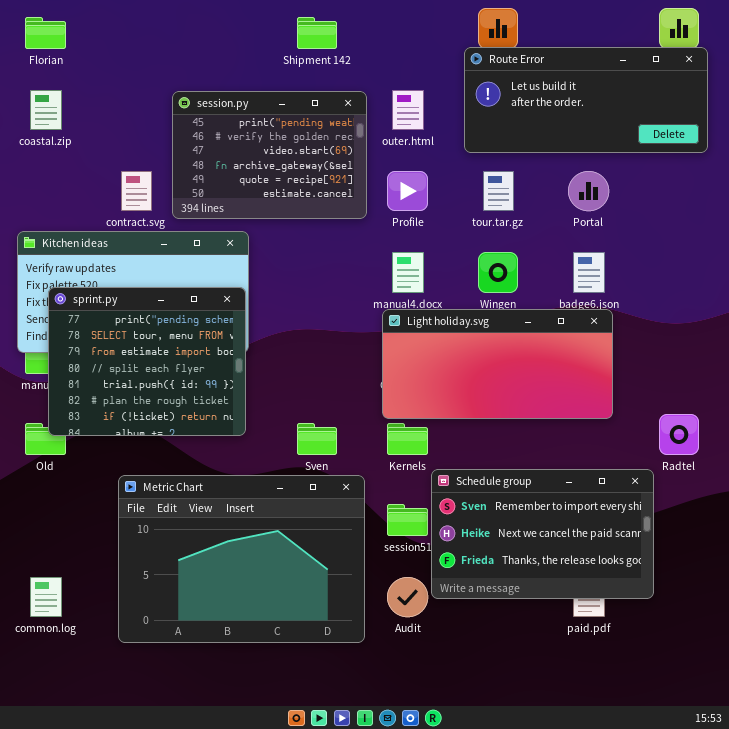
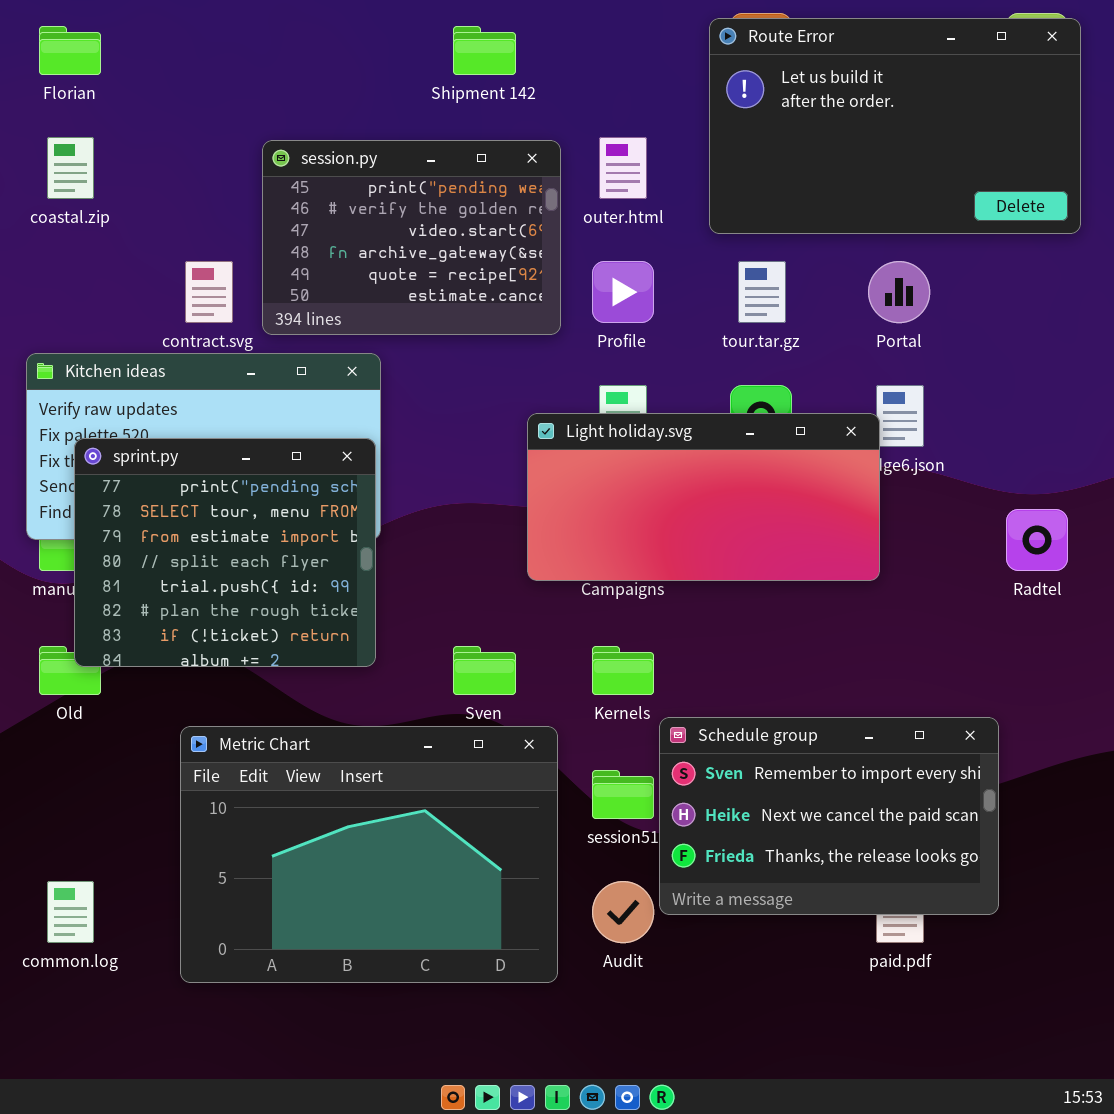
Route Error: [464,47,708,153] -> [709,18,1081,234], resized
Light holiday.svg: [382,309,613,419] -> [527,413,880,581], moved
Radtel: [659,414,699,455] -> [1006,509,1068,571], moved

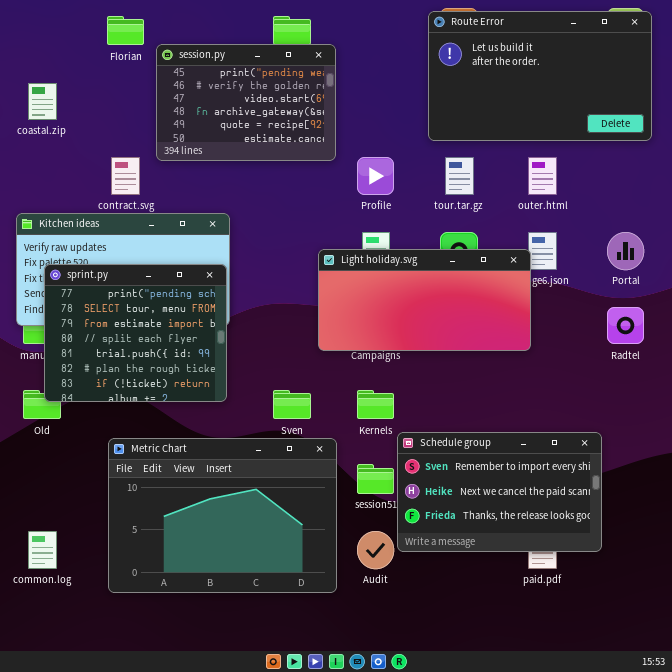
Florian: [39,26,101,75] -> [107,16,144,45], moved
outer.html: [599,137,647,199] -> [528,157,557,195], moved
session.py: [262,140,561,335] -> [156,44,336,161], moved
Portal: [868,261,930,323] -> [607,232,644,270], moved

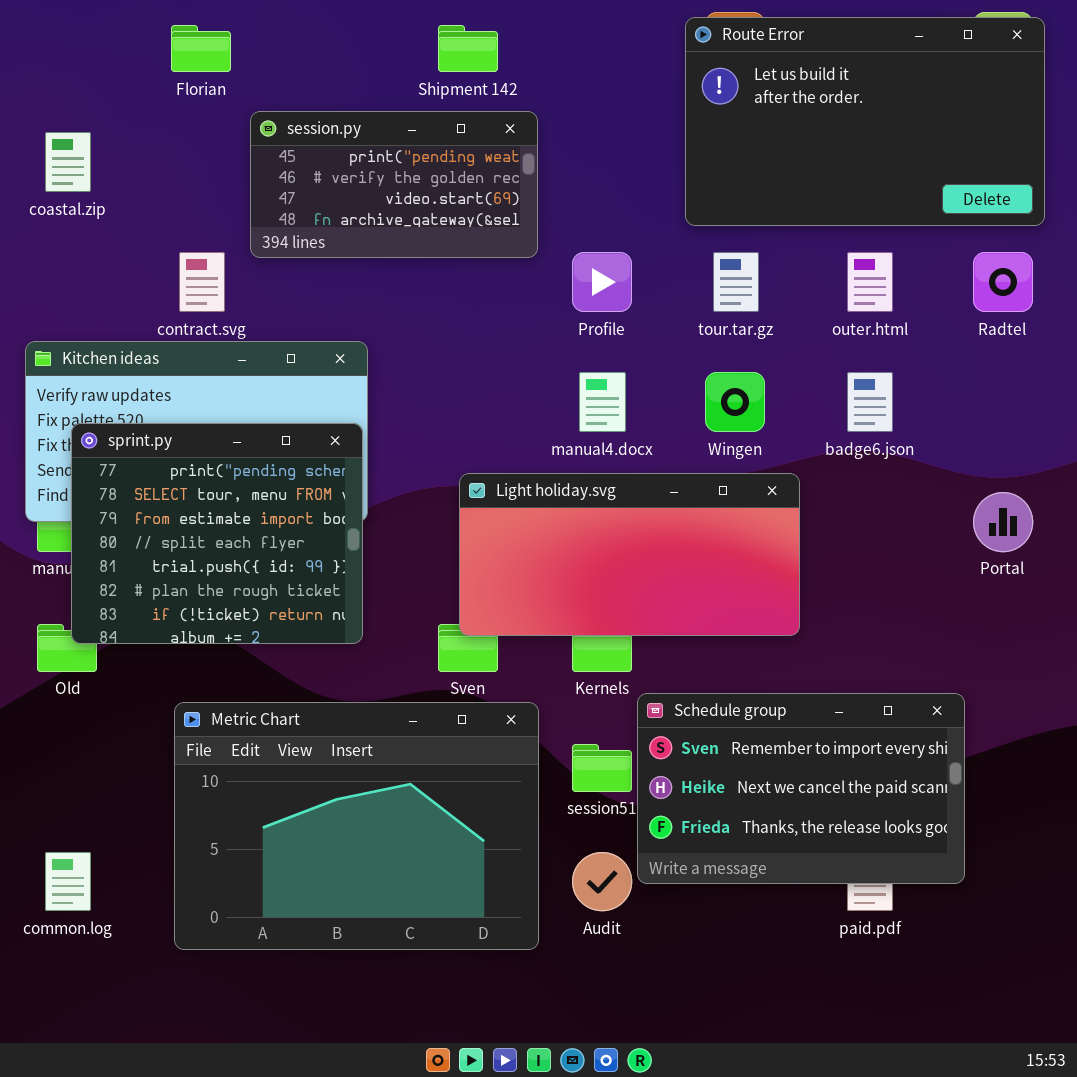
session.py: [156,44,336,161] -> [250,111,538,258], resized
Portal: [607,232,644,270] -> [973,492,1033,552], moved
Light holiday.svg: [318,249,531,351] -> [459,473,800,636], moved
Radtel: [607,307,644,344] -> [973,252,1033,312], moved

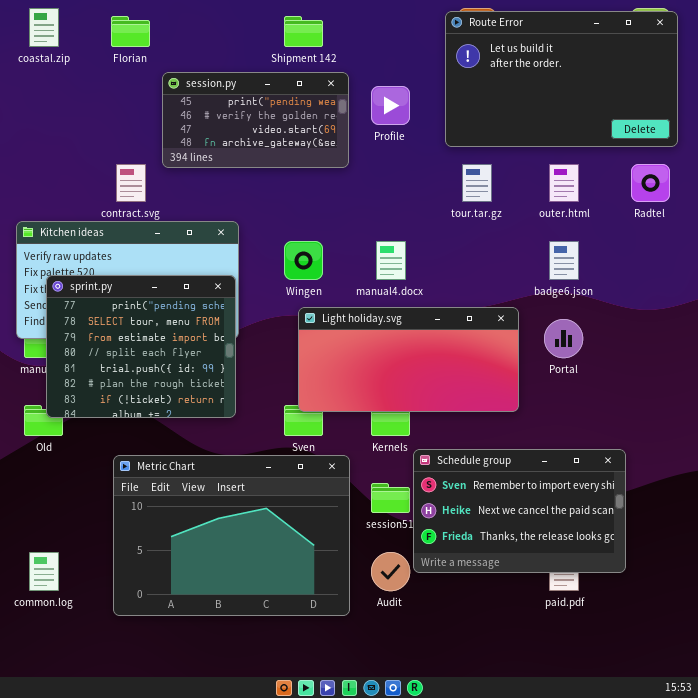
coastal.zip: [45,132,91,192] -> [29,8,59,47], moved
Profile: [572,252,632,312] -> [371,86,410,125], moved
Wingen: [705,372,765,432] -> [284,241,323,280], moved
Portal: [973,492,1033,552] -> [544,319,583,358], moved

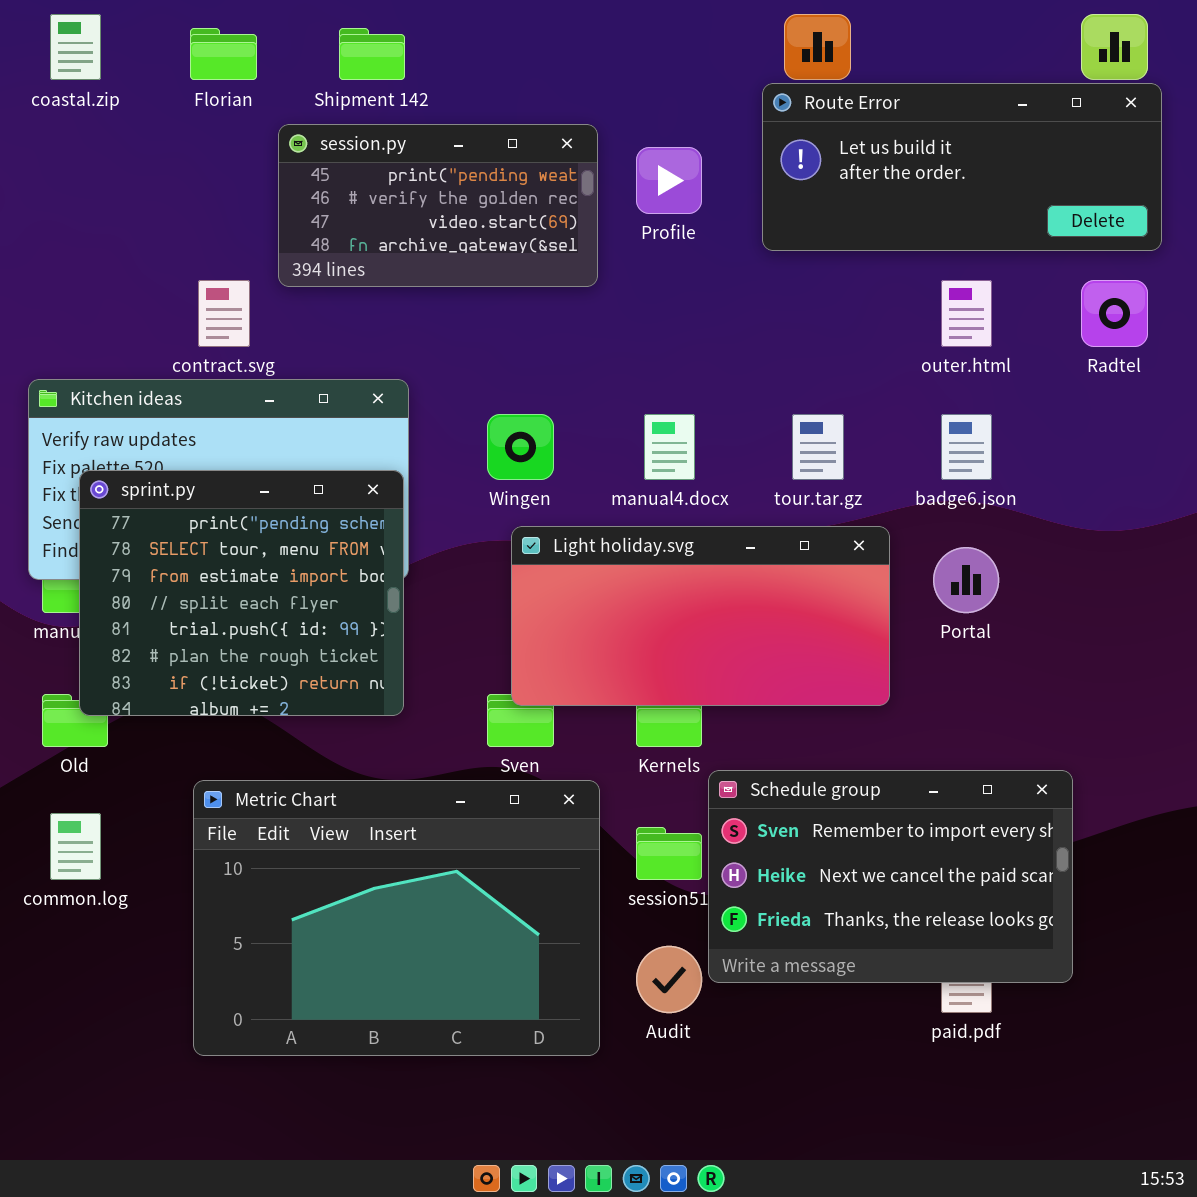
Route Error: [445,11,678,147] -> [762,83,1162,251], resized
Shipment 142: [284,16,323,47] -> [339,28,405,80], moved
tour.tar.gz: [462,164,492,202] -> [792,414,844,480], moved
common.log: [29,552,59,591] -> [50,813,101,880], moved

